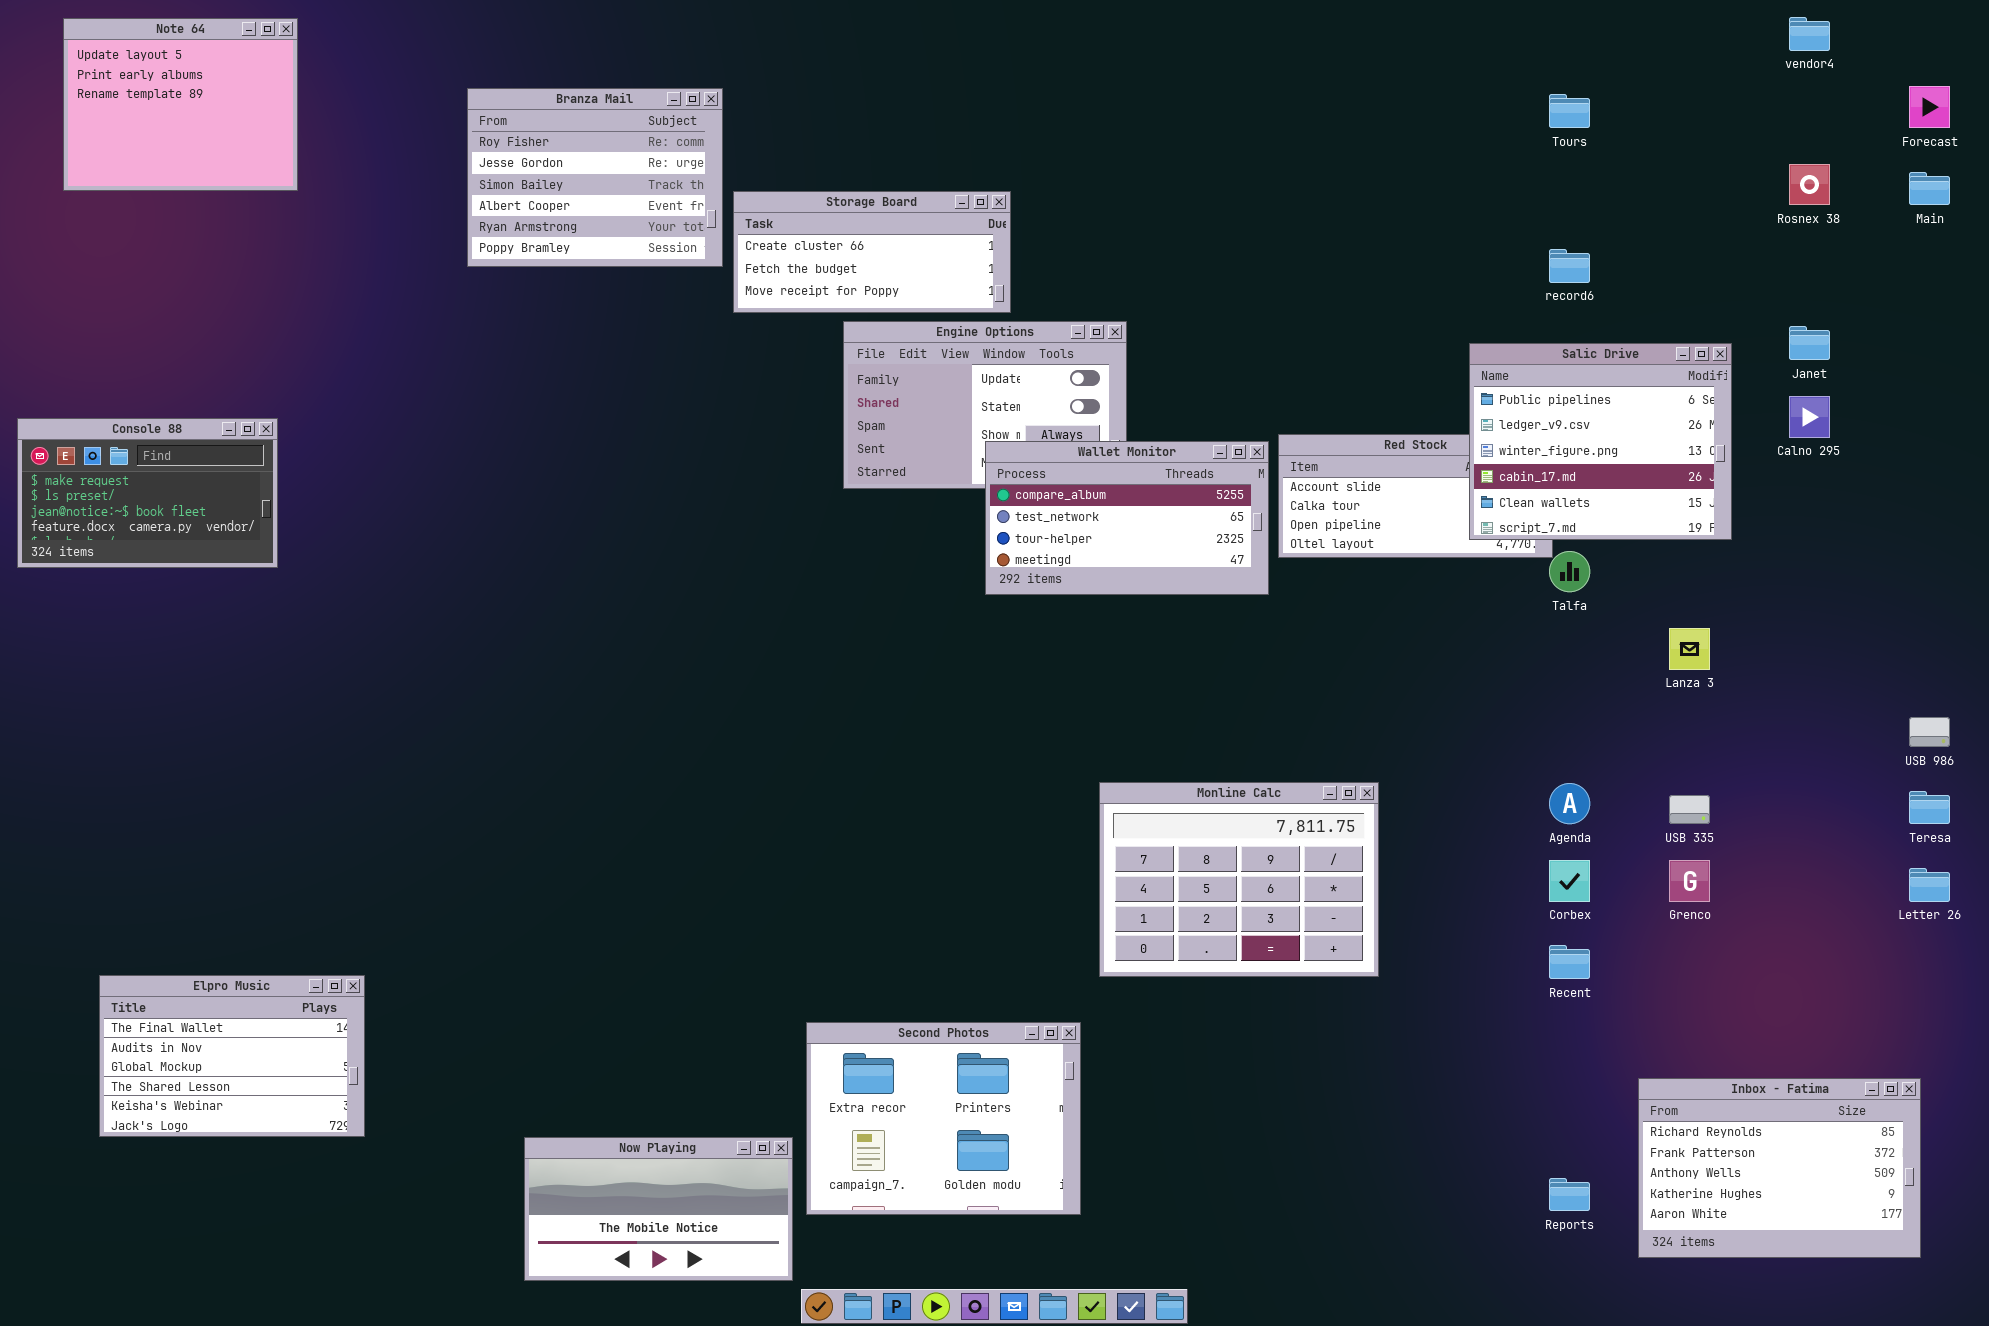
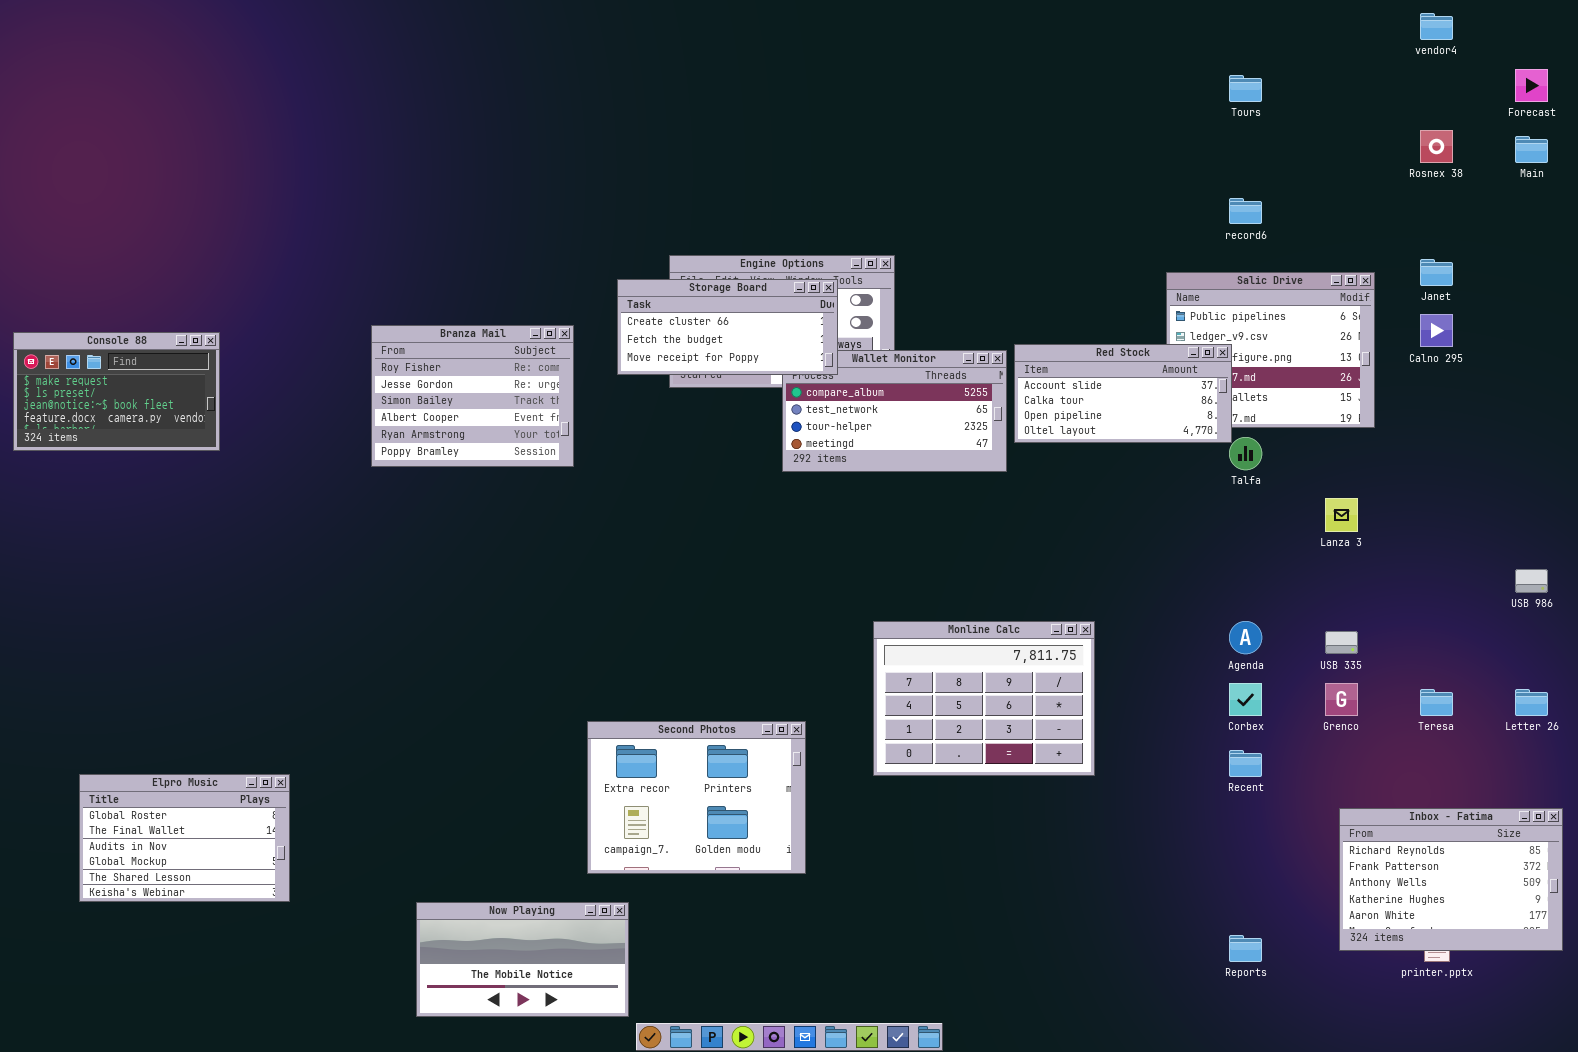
Note 64: [63,18,298,191] -> none, closed
Branza Mail: [467,88,723,267] -> [371,325,574,467], moved
Storage Board: [733,191,1011,313] -> [617,279,838,375], moved
Red Stock: [1278,434,1553,558] -> [1014,344,1232,443], raised
Teresa: [1909,791,1950,824] -> [1420,689,1453,716], moved
Elpro Music: [99,975,365,1137] -> [79,774,290,902], scrolled up 1 row
Second Photos: [806,1022,1081,1215] -> [587,721,806,874], moved
Inbox - Fatima: [1638,1078,1921,1258] -> [1339,808,1563,951], moved

